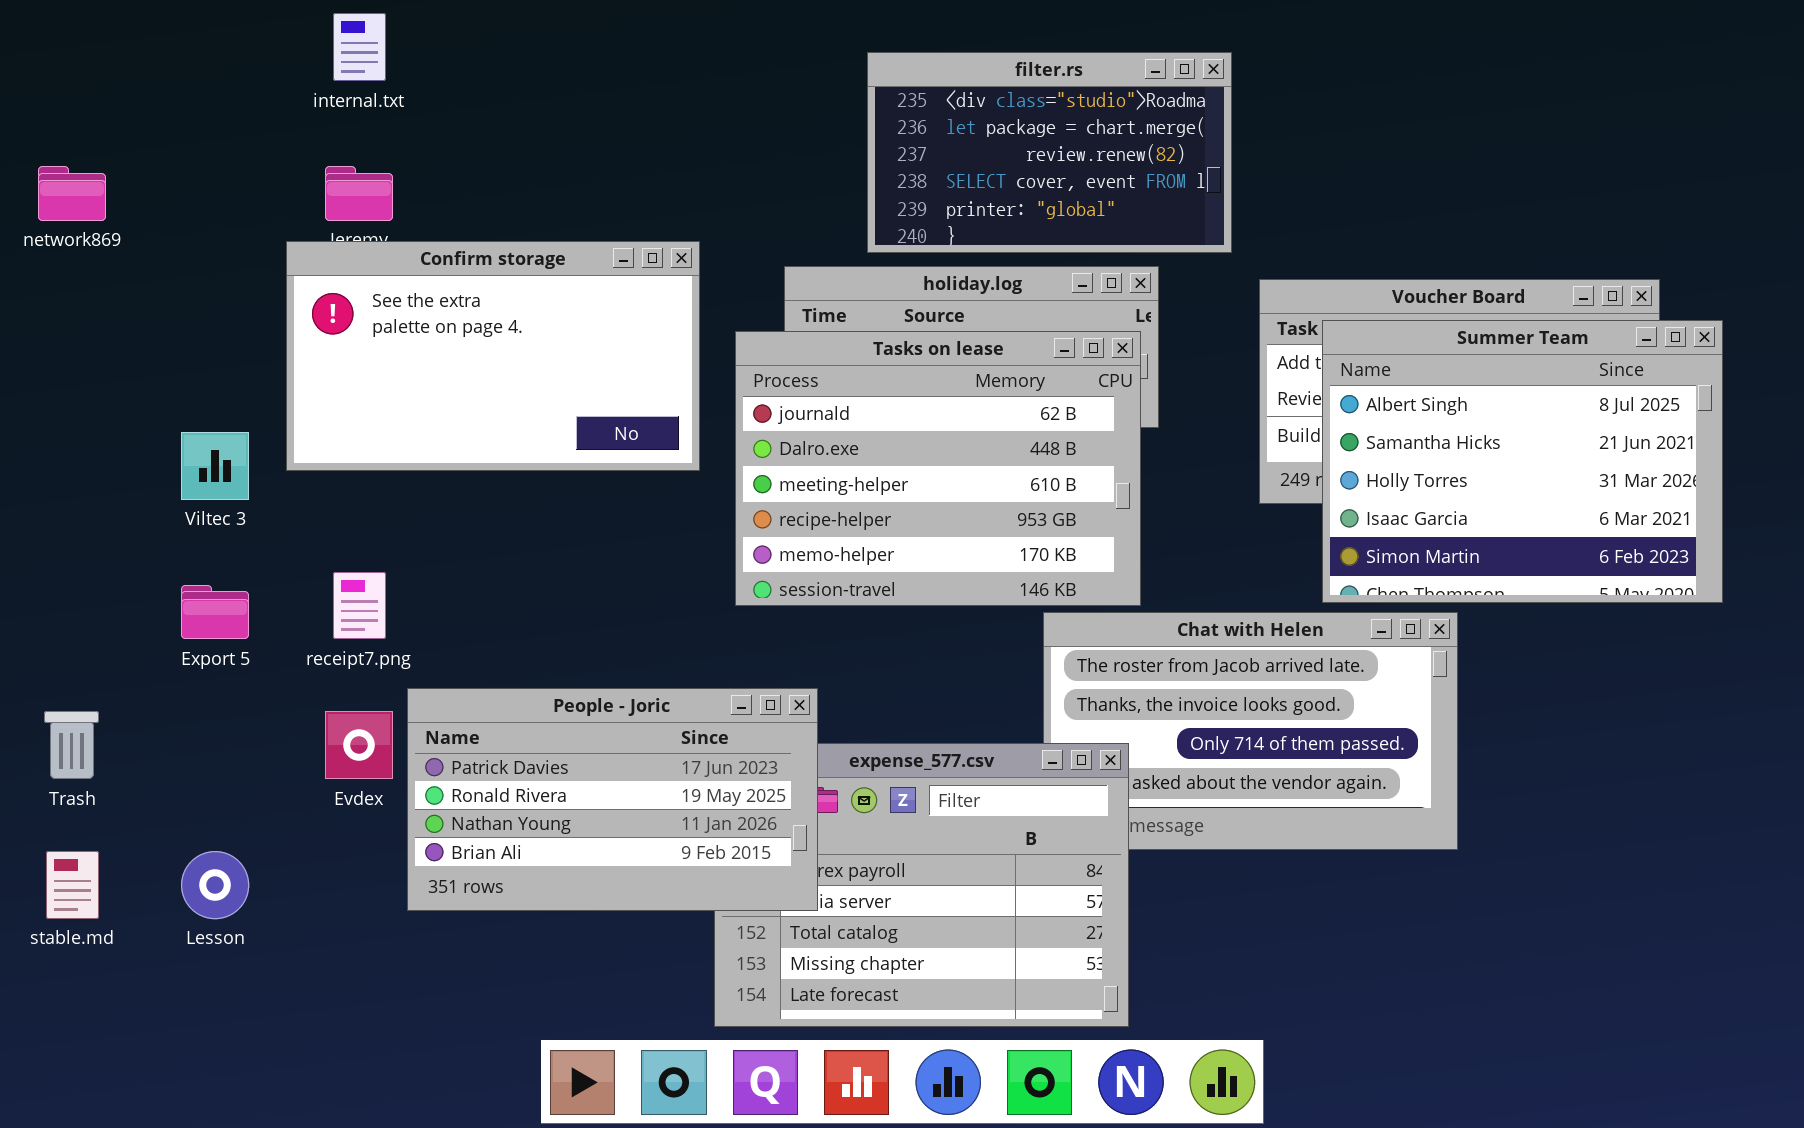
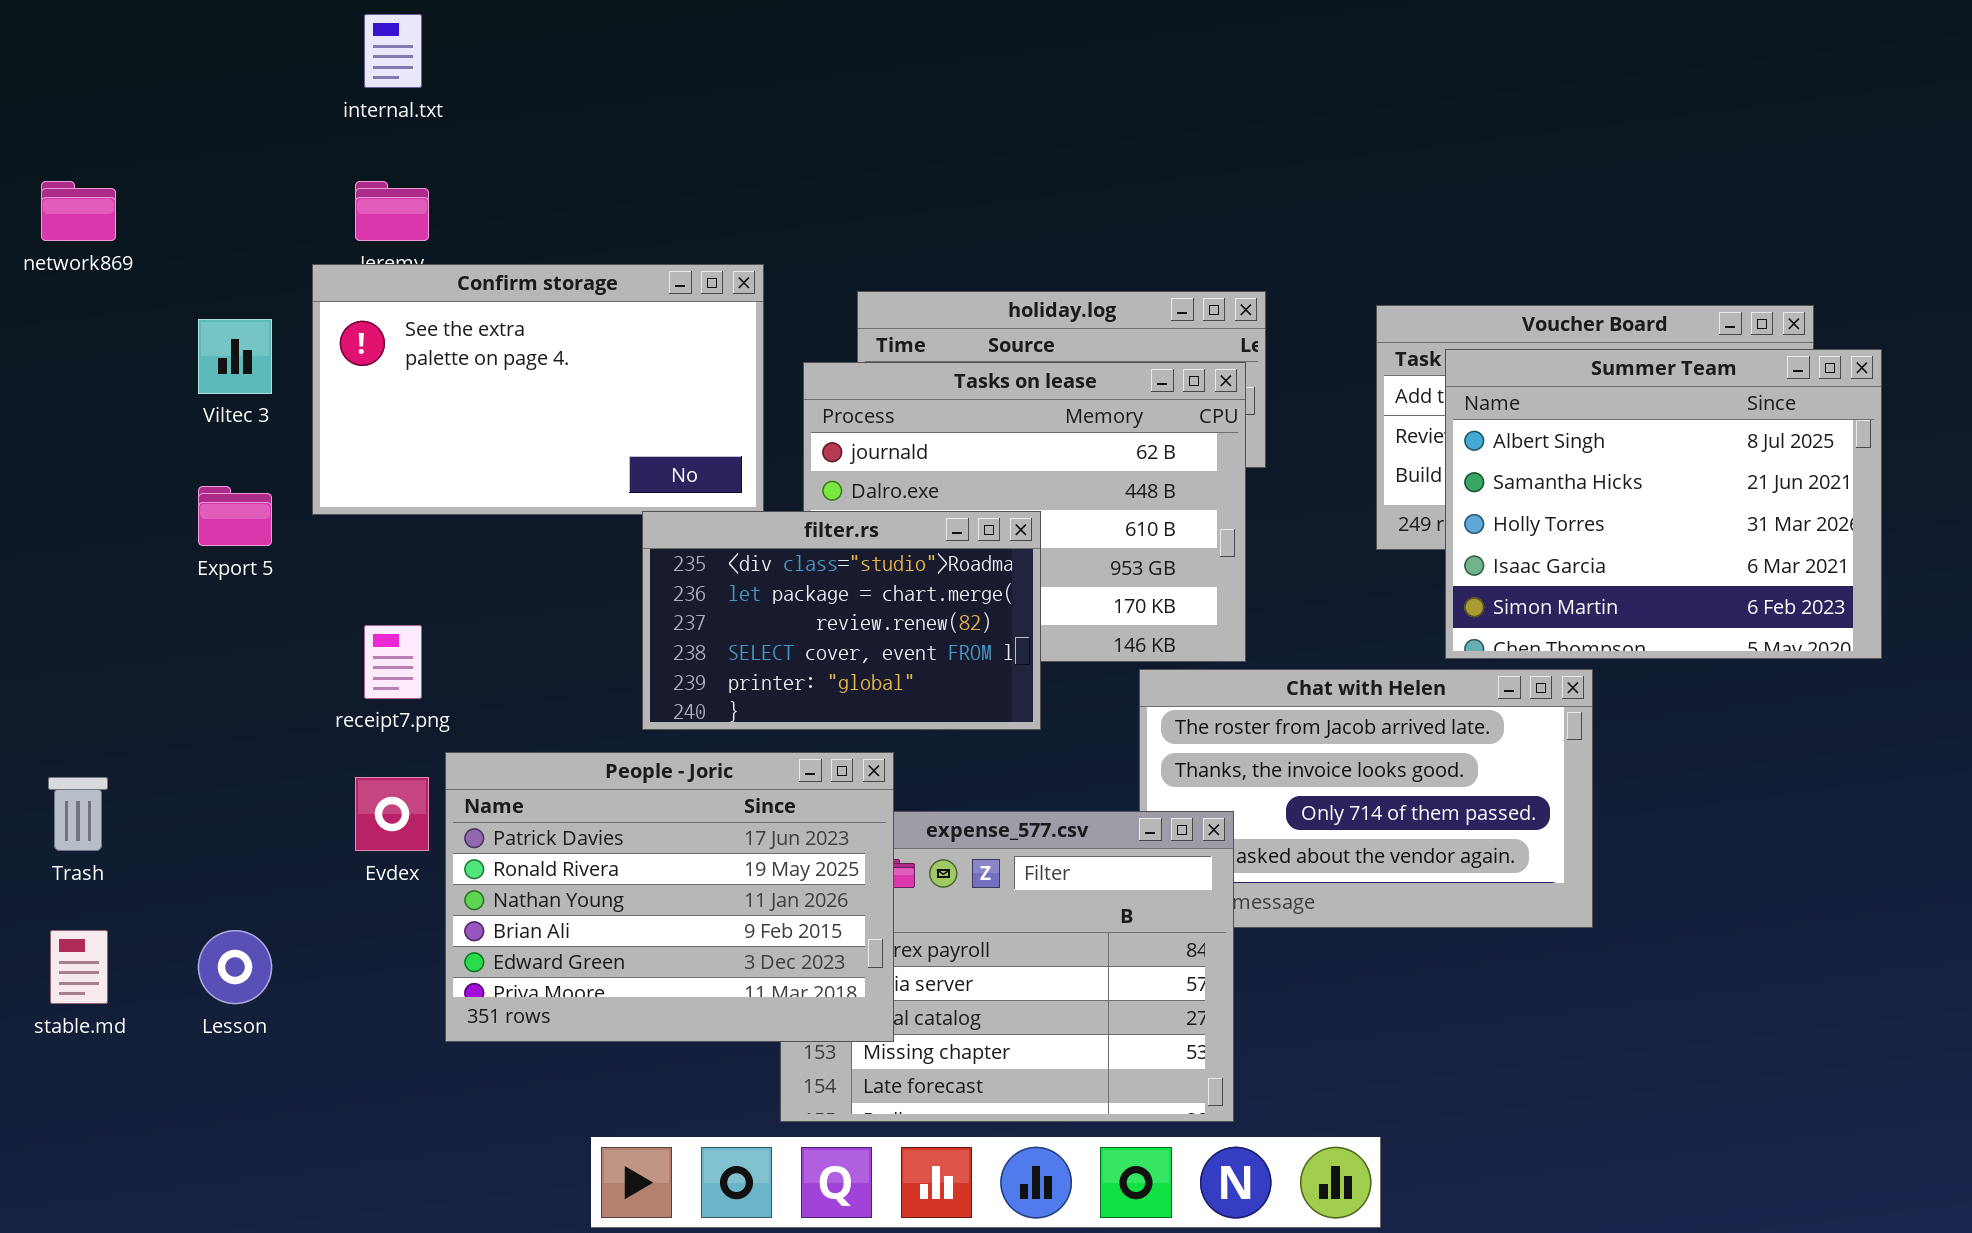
filter.rs: [867,52,1232,253] -> [642,511,1041,730], moved
Viltec 3: [181,432,249,500] -> [198,319,272,394], moved
Export 5: [181,585,249,639] -> [198,486,272,546], moved
People - Joric: [407,688,818,911] -> [445,752,894,1042], resized

